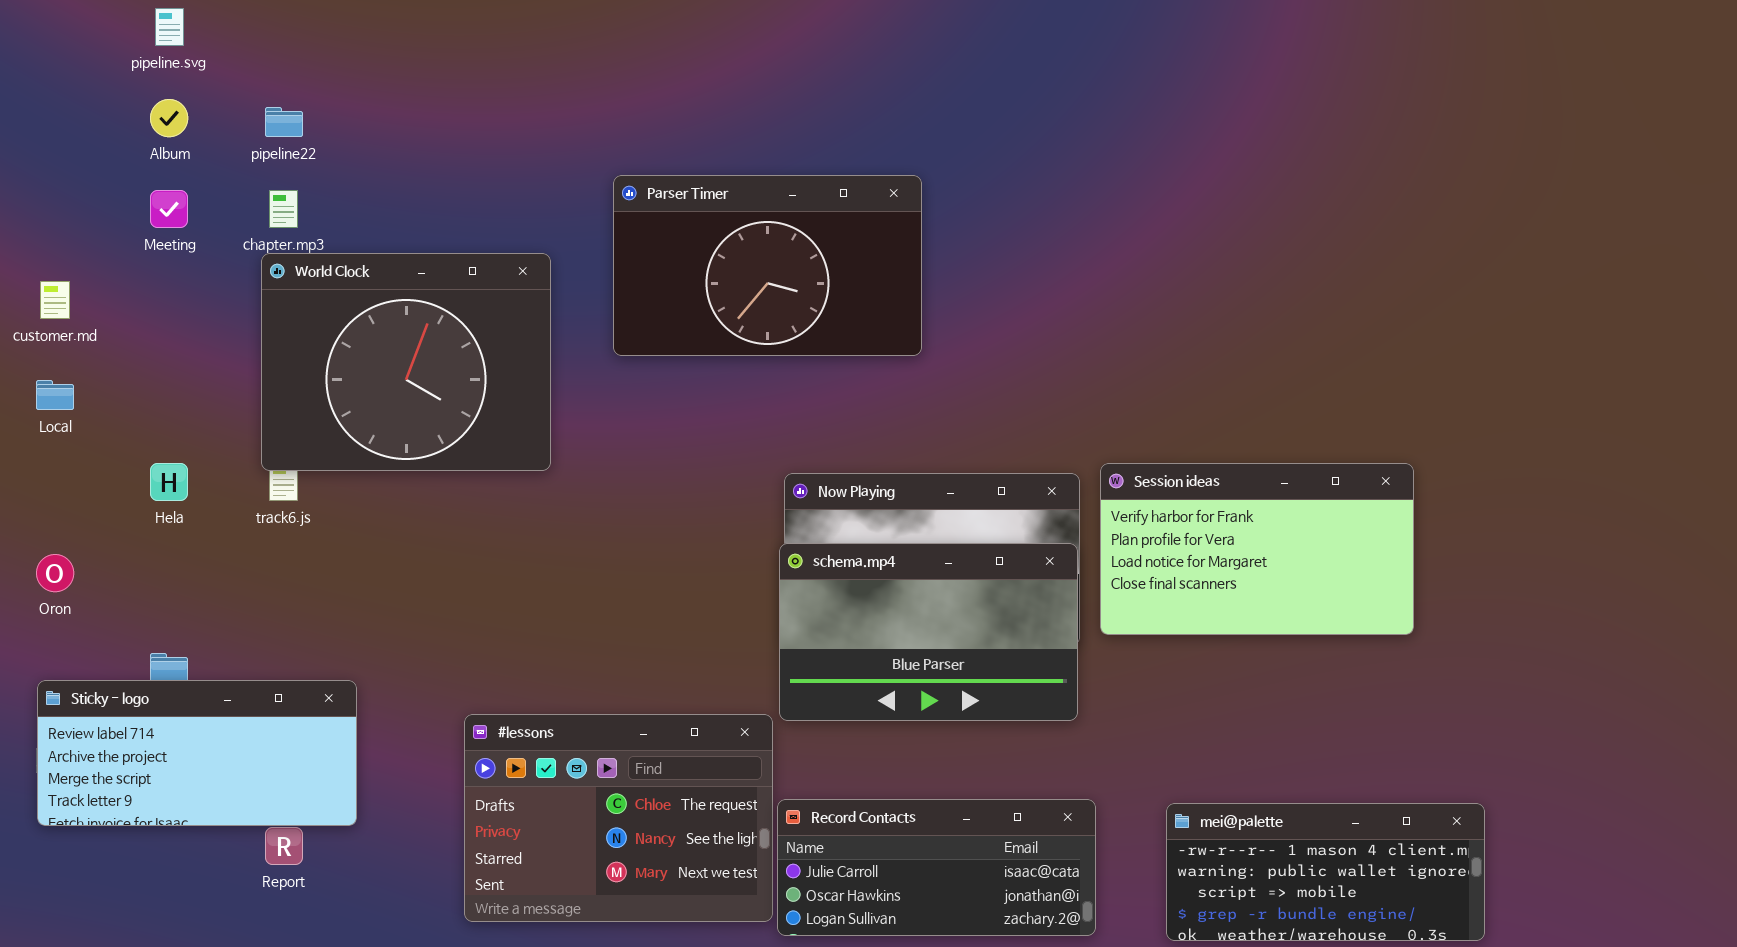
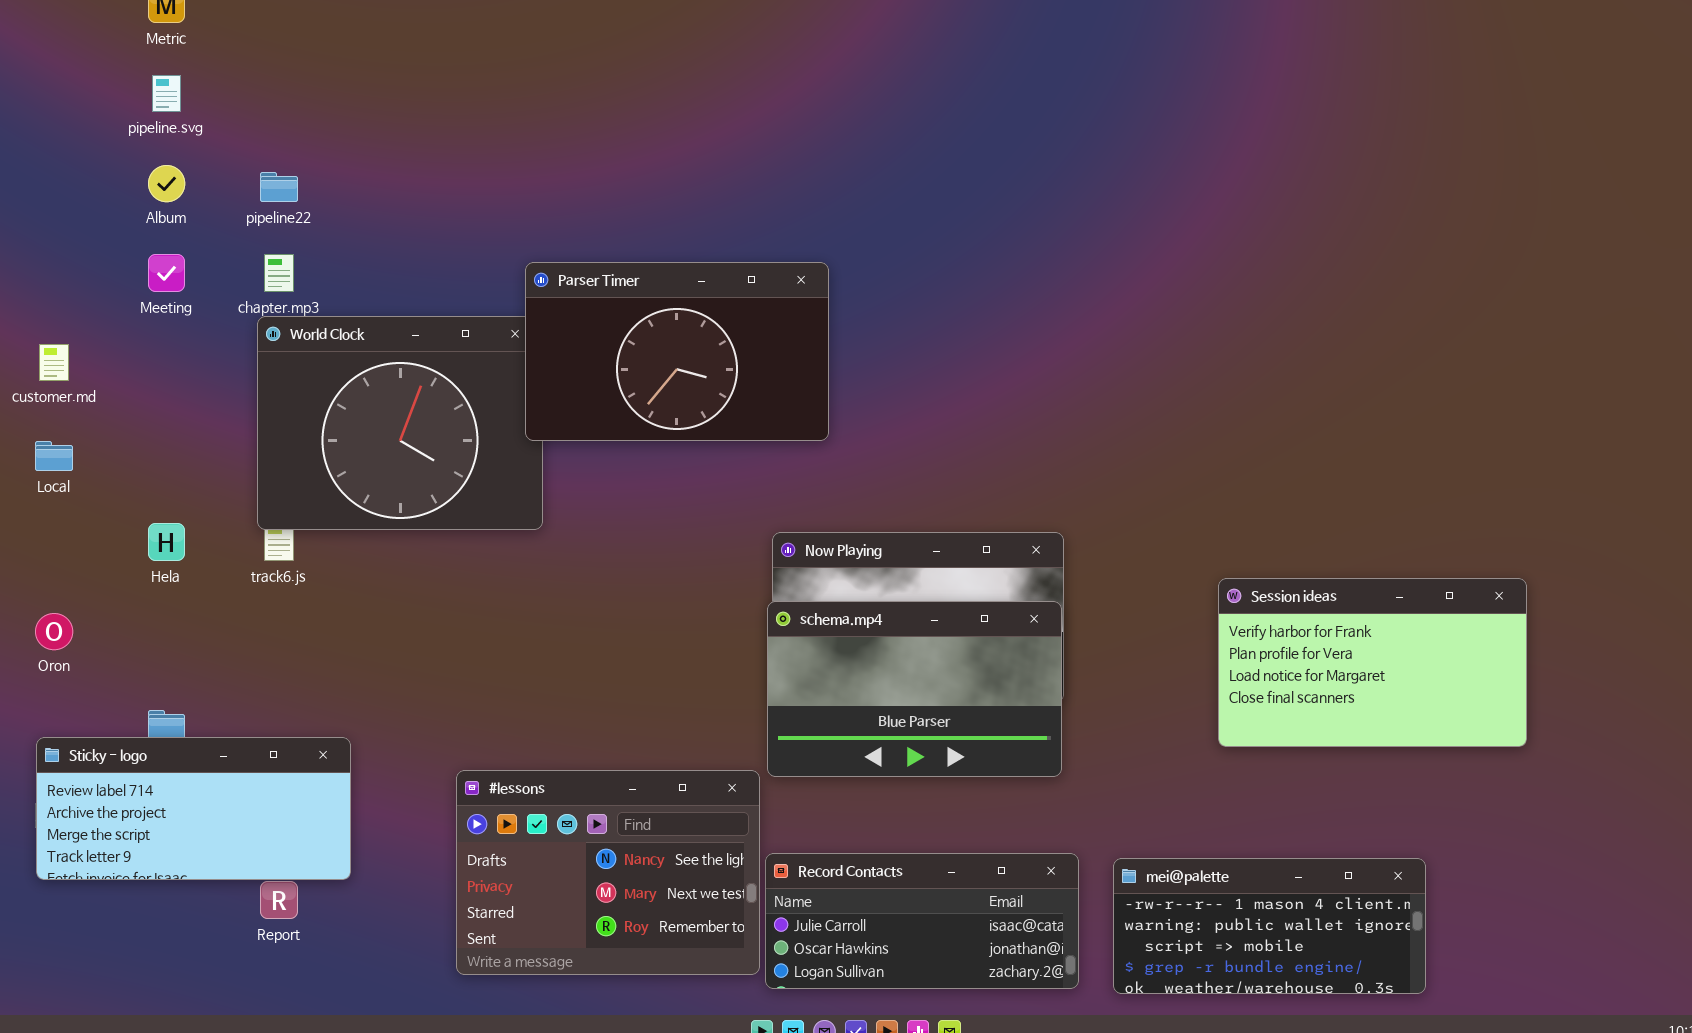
Parser Timer: [613,175,922,356] -> [525,262,829,441], moved
Session ideas: [1100,463,1414,635] -> [1218,578,1527,747], moved
#lessons: [464,714,773,922] -> [456,770,760,975], scrolled down 1 row
mei@palette: [1166,803,1485,941] -> [1113,858,1426,994], moved

